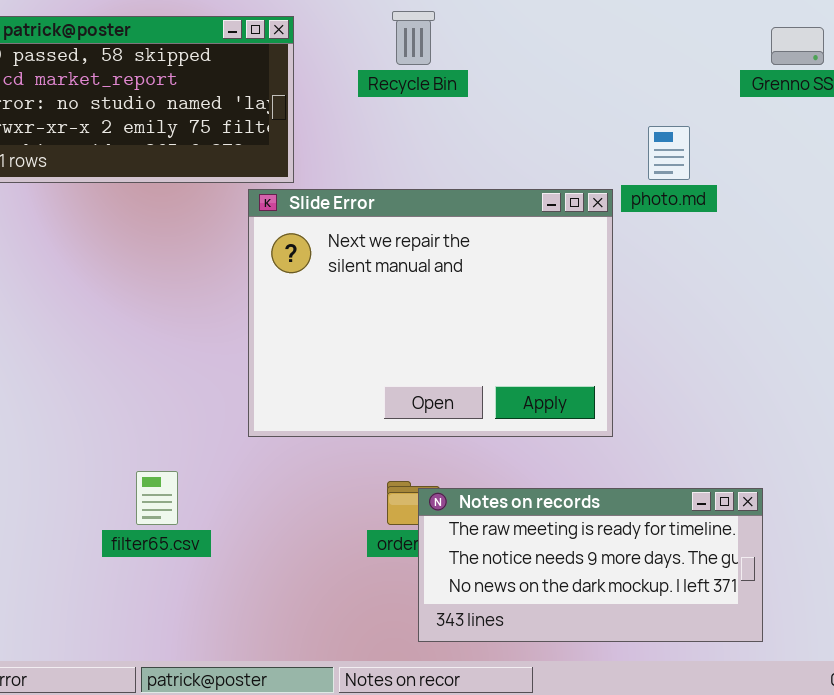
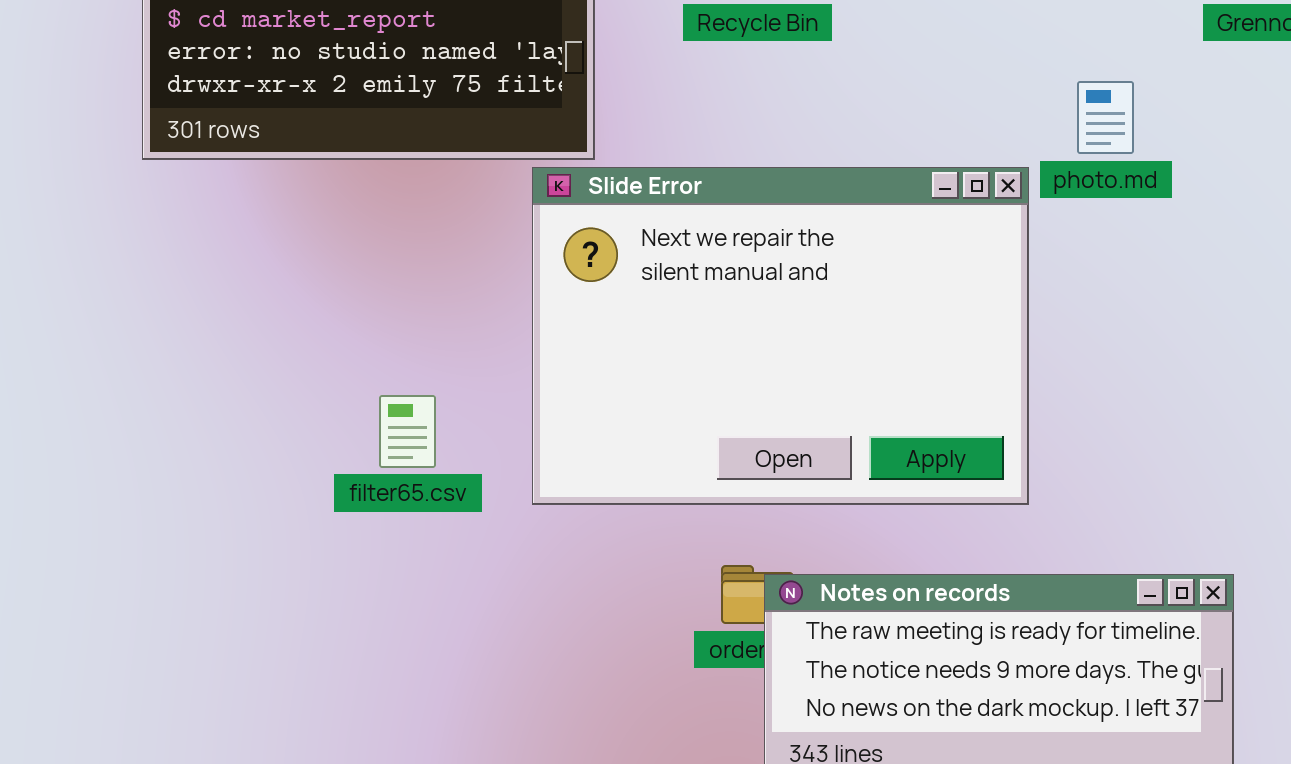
filter65.csv: [136,471,178,525] -> [379,395,436,468], moved

